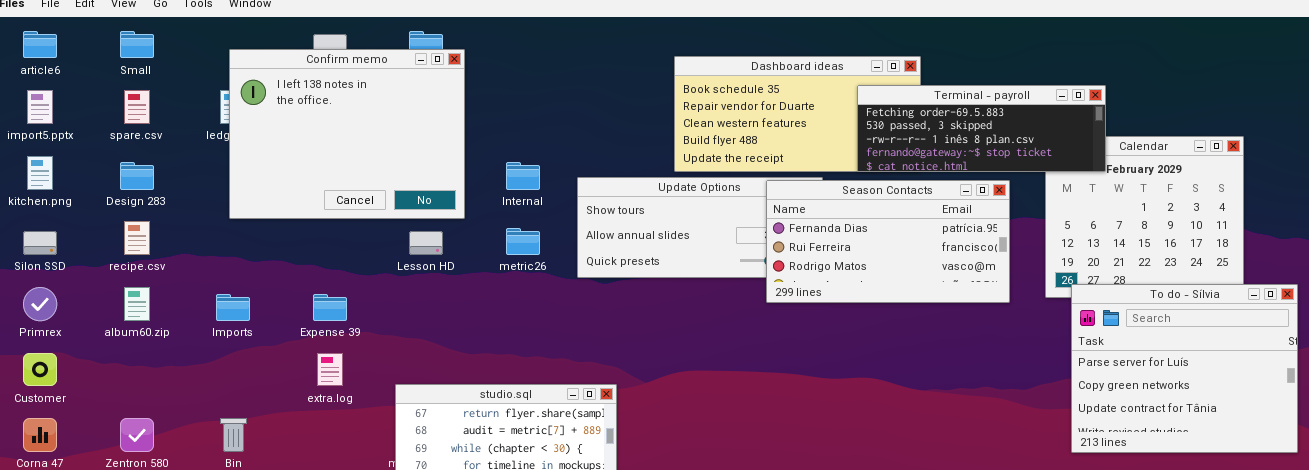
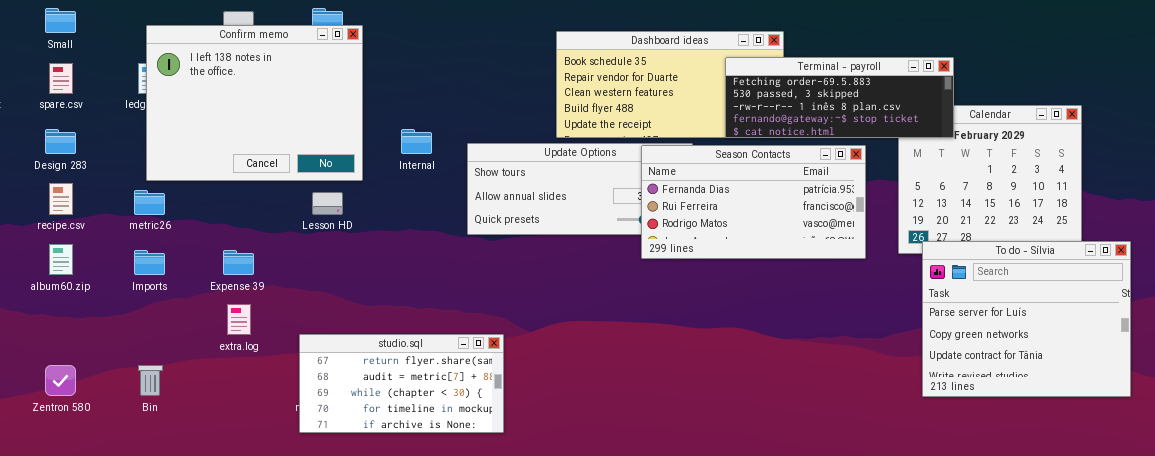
metric26: [506,228,540,255] -> [134,190,165,215], moved

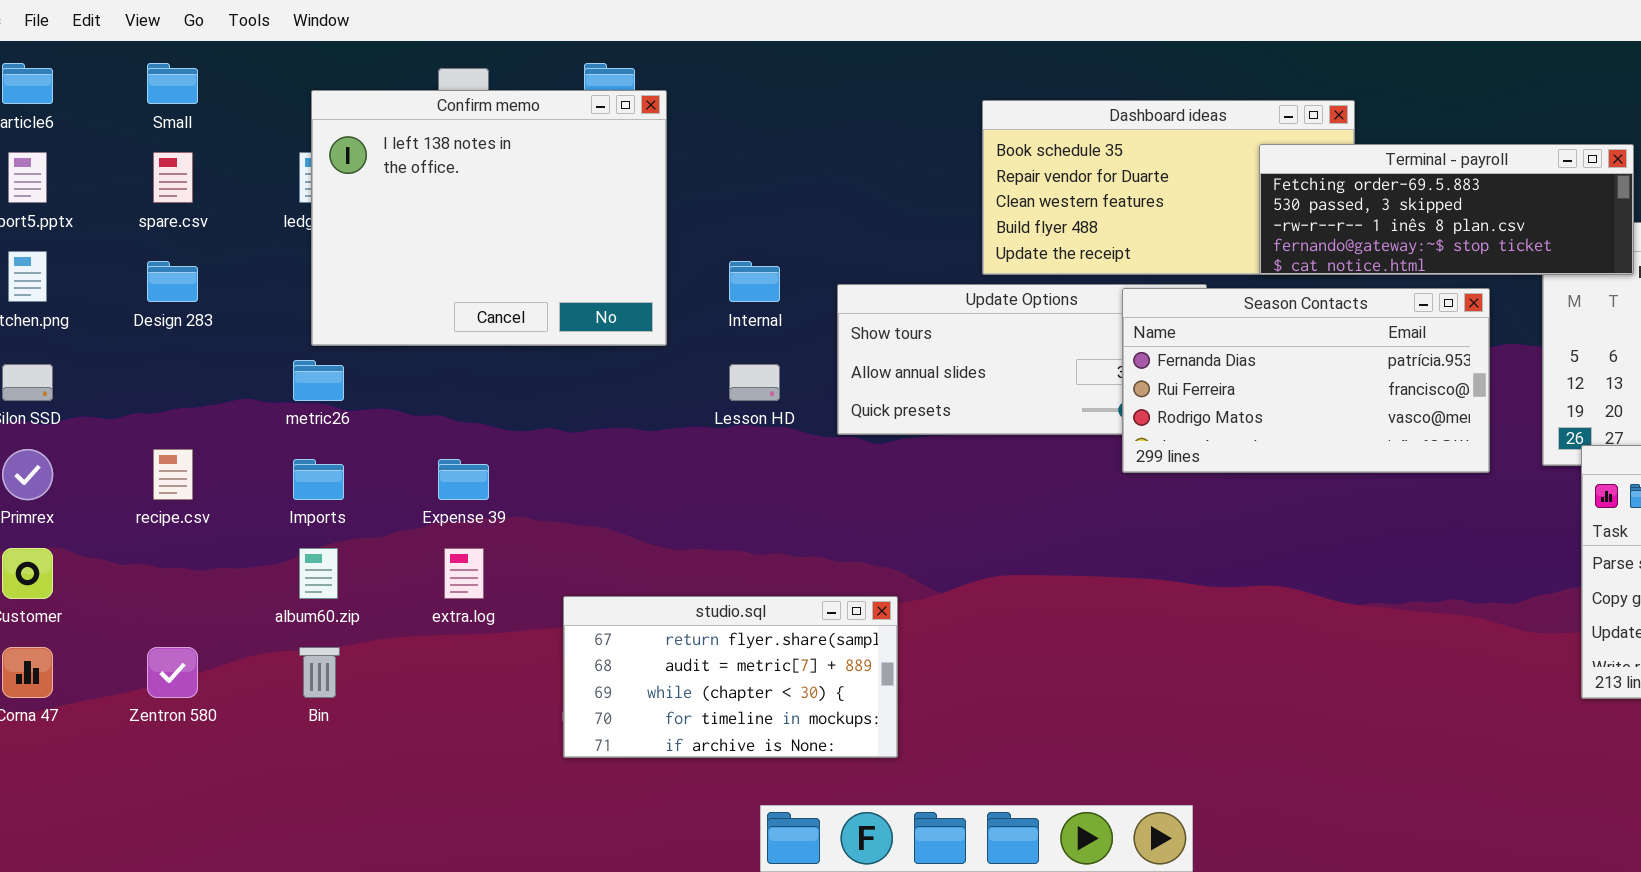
recipe.csv: [49,183,73,215] -> [153,449,193,500], moved
Lesson HD: [312,192,343,215] -> [729,364,780,401], moved
album60.zip: [49,244,73,275] -> [299,548,338,599], moved

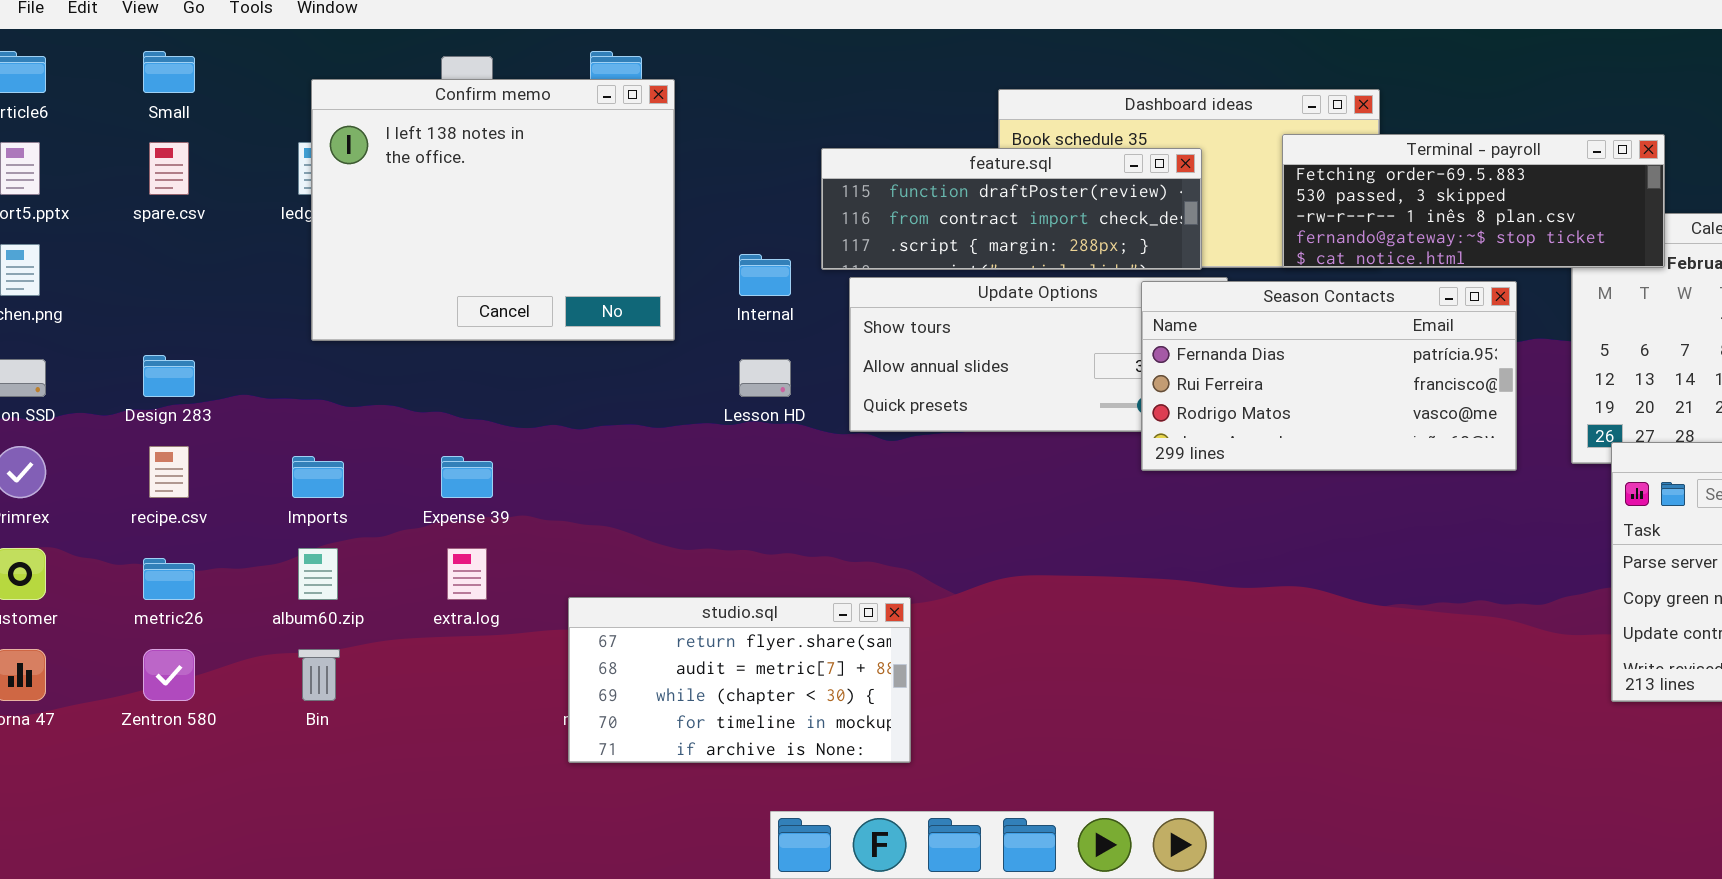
feature.sql: none -> [821,148,1202,270], opened
Design 283: [147,261,198,302] -> [143,355,195,397], moved
metric26: [293,360,344,401] -> [143,558,195,600], moved

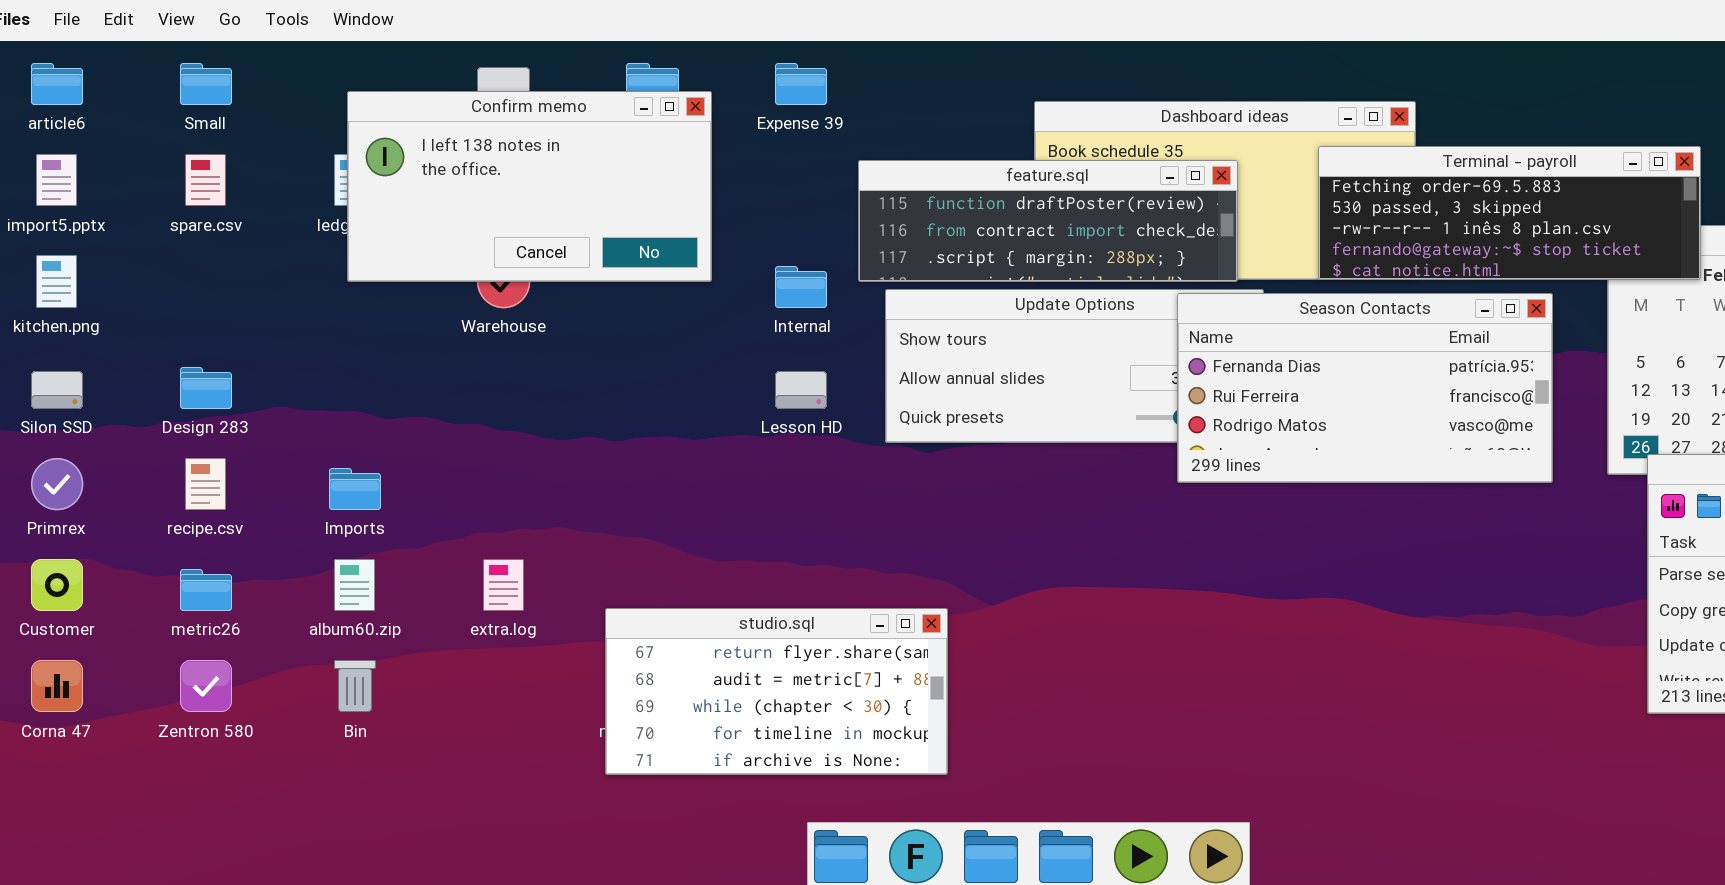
Confirm memo: [311,79,675,341] -> [347,91,712,282], resized
Expense 39: [441,456,493,498] -> [775,63,827,105], moved

